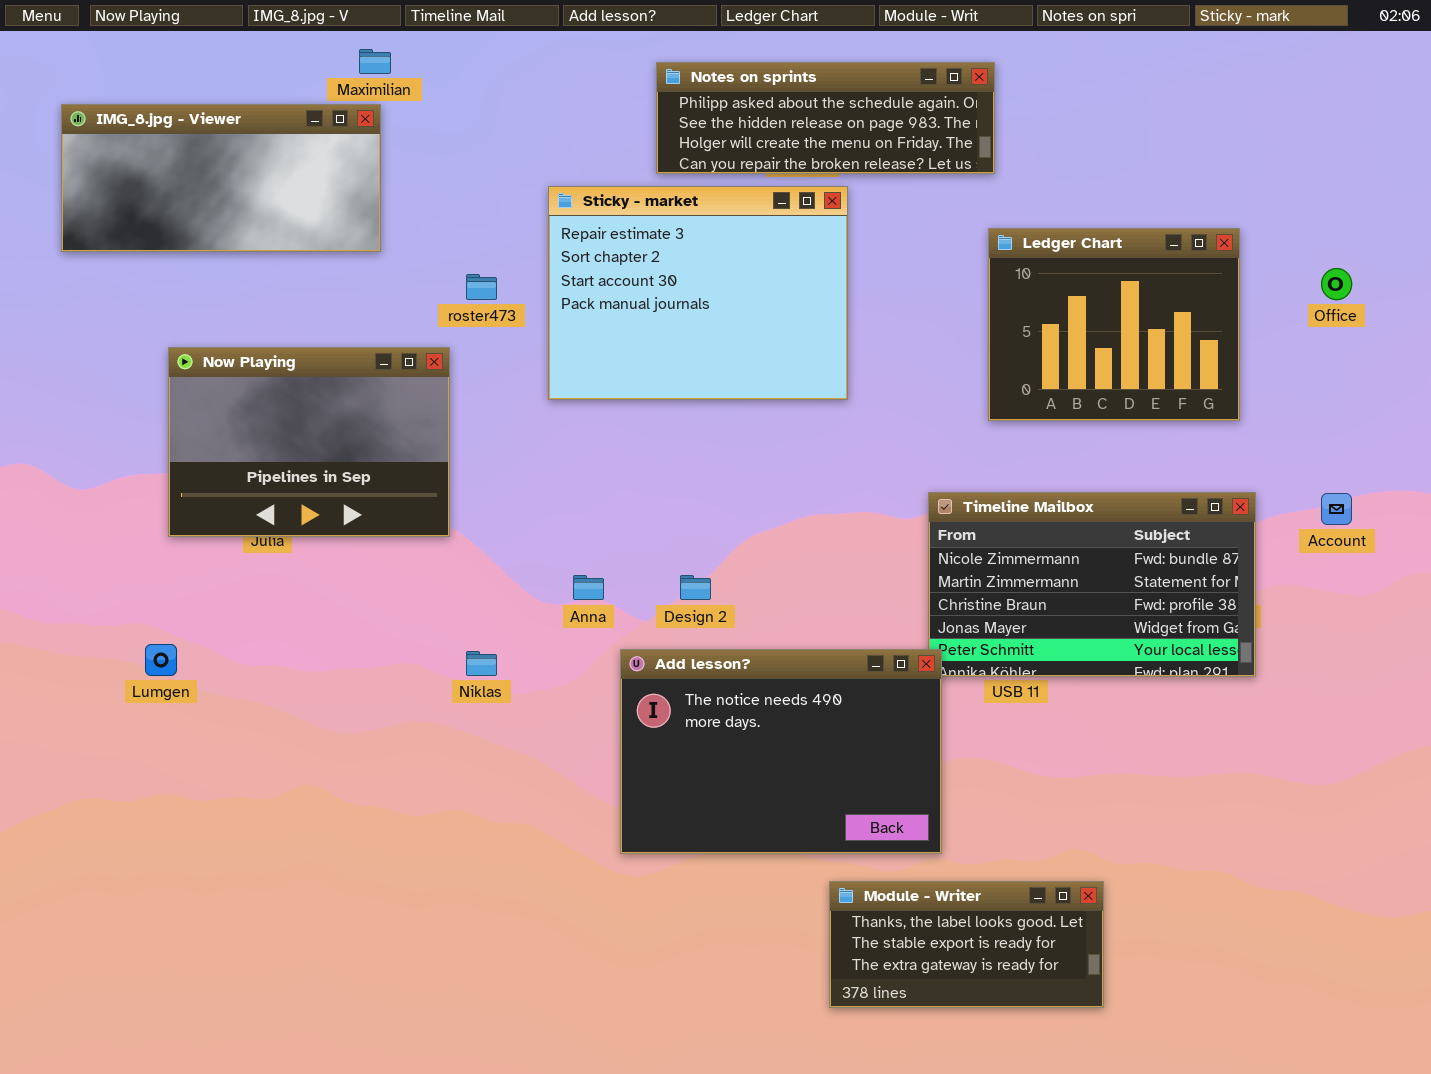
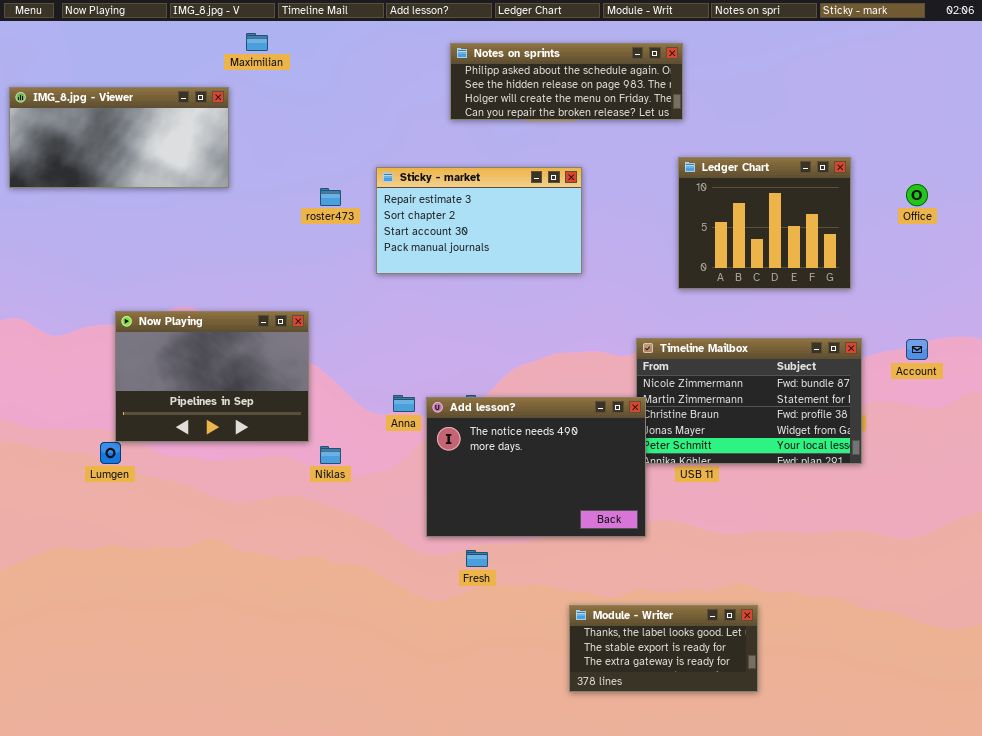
IMG_8.jpg - Viewer: [61,104,381,252] -> [9,87,229,188], moved
Sticky - market: [548,186,848,400] -> [376,167,582,274], resized
Now Playing: [168,347,450,537] -> [115,311,309,442], moved
Add lesson?: [620,649,942,854] -> [426,397,646,537], moved

